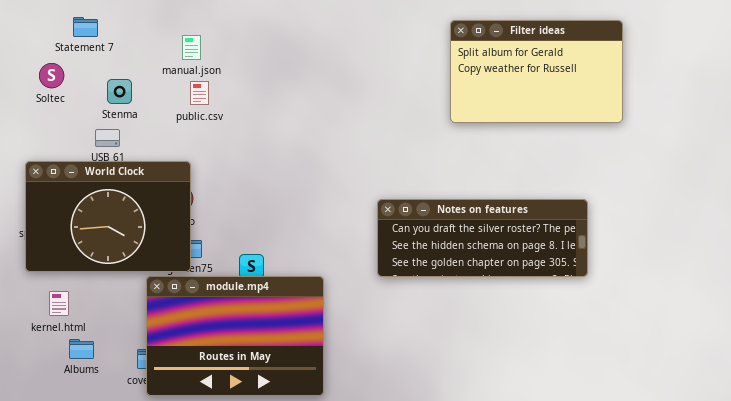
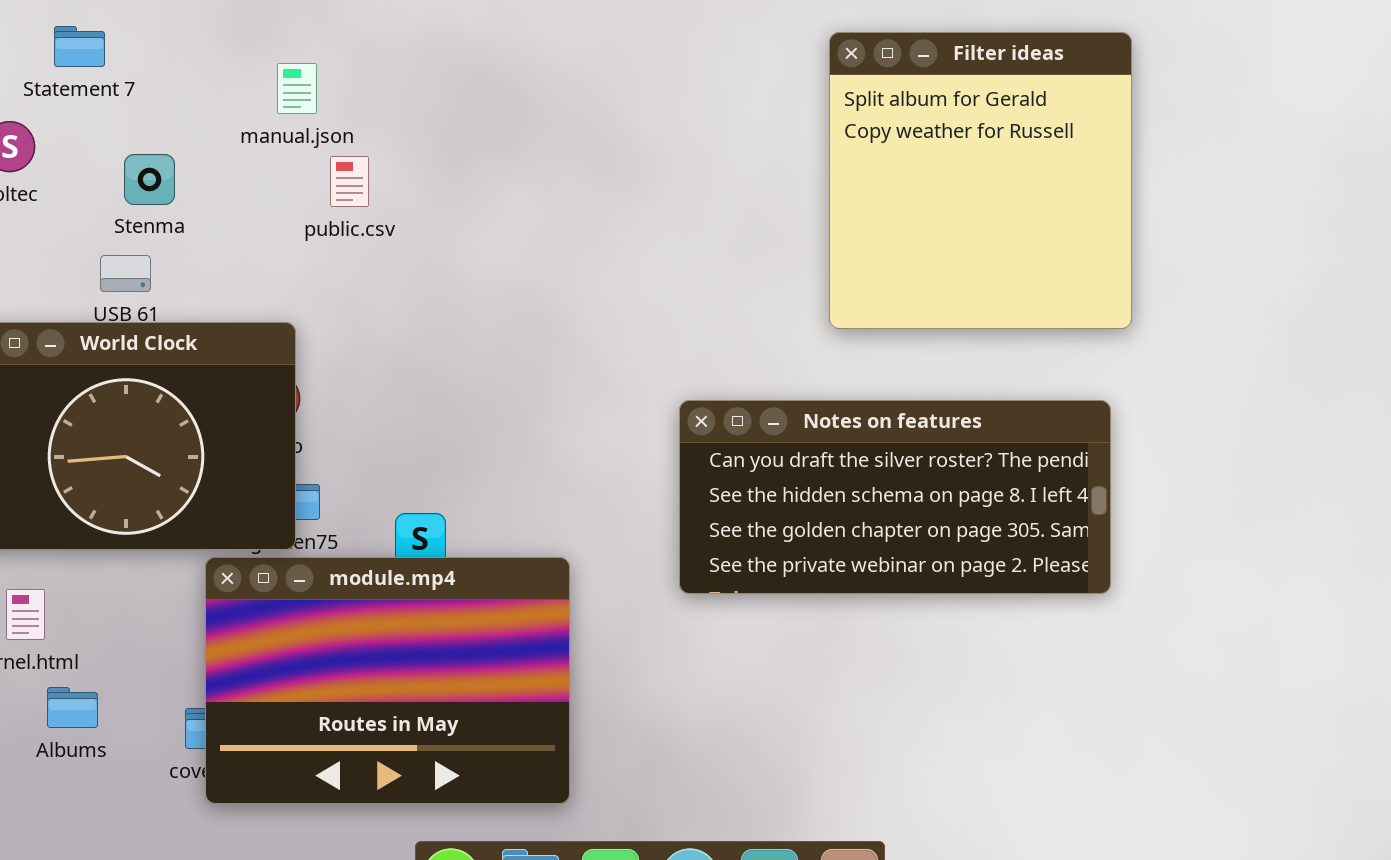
Filter ideas: [450,20,623,123] -> [829,32,1132,329], resized
public.csv: [190,81,209,105] -> [330,156,369,207], moved
Notes on features: [377,199,588,277] -> [679,400,1111,594], resized

